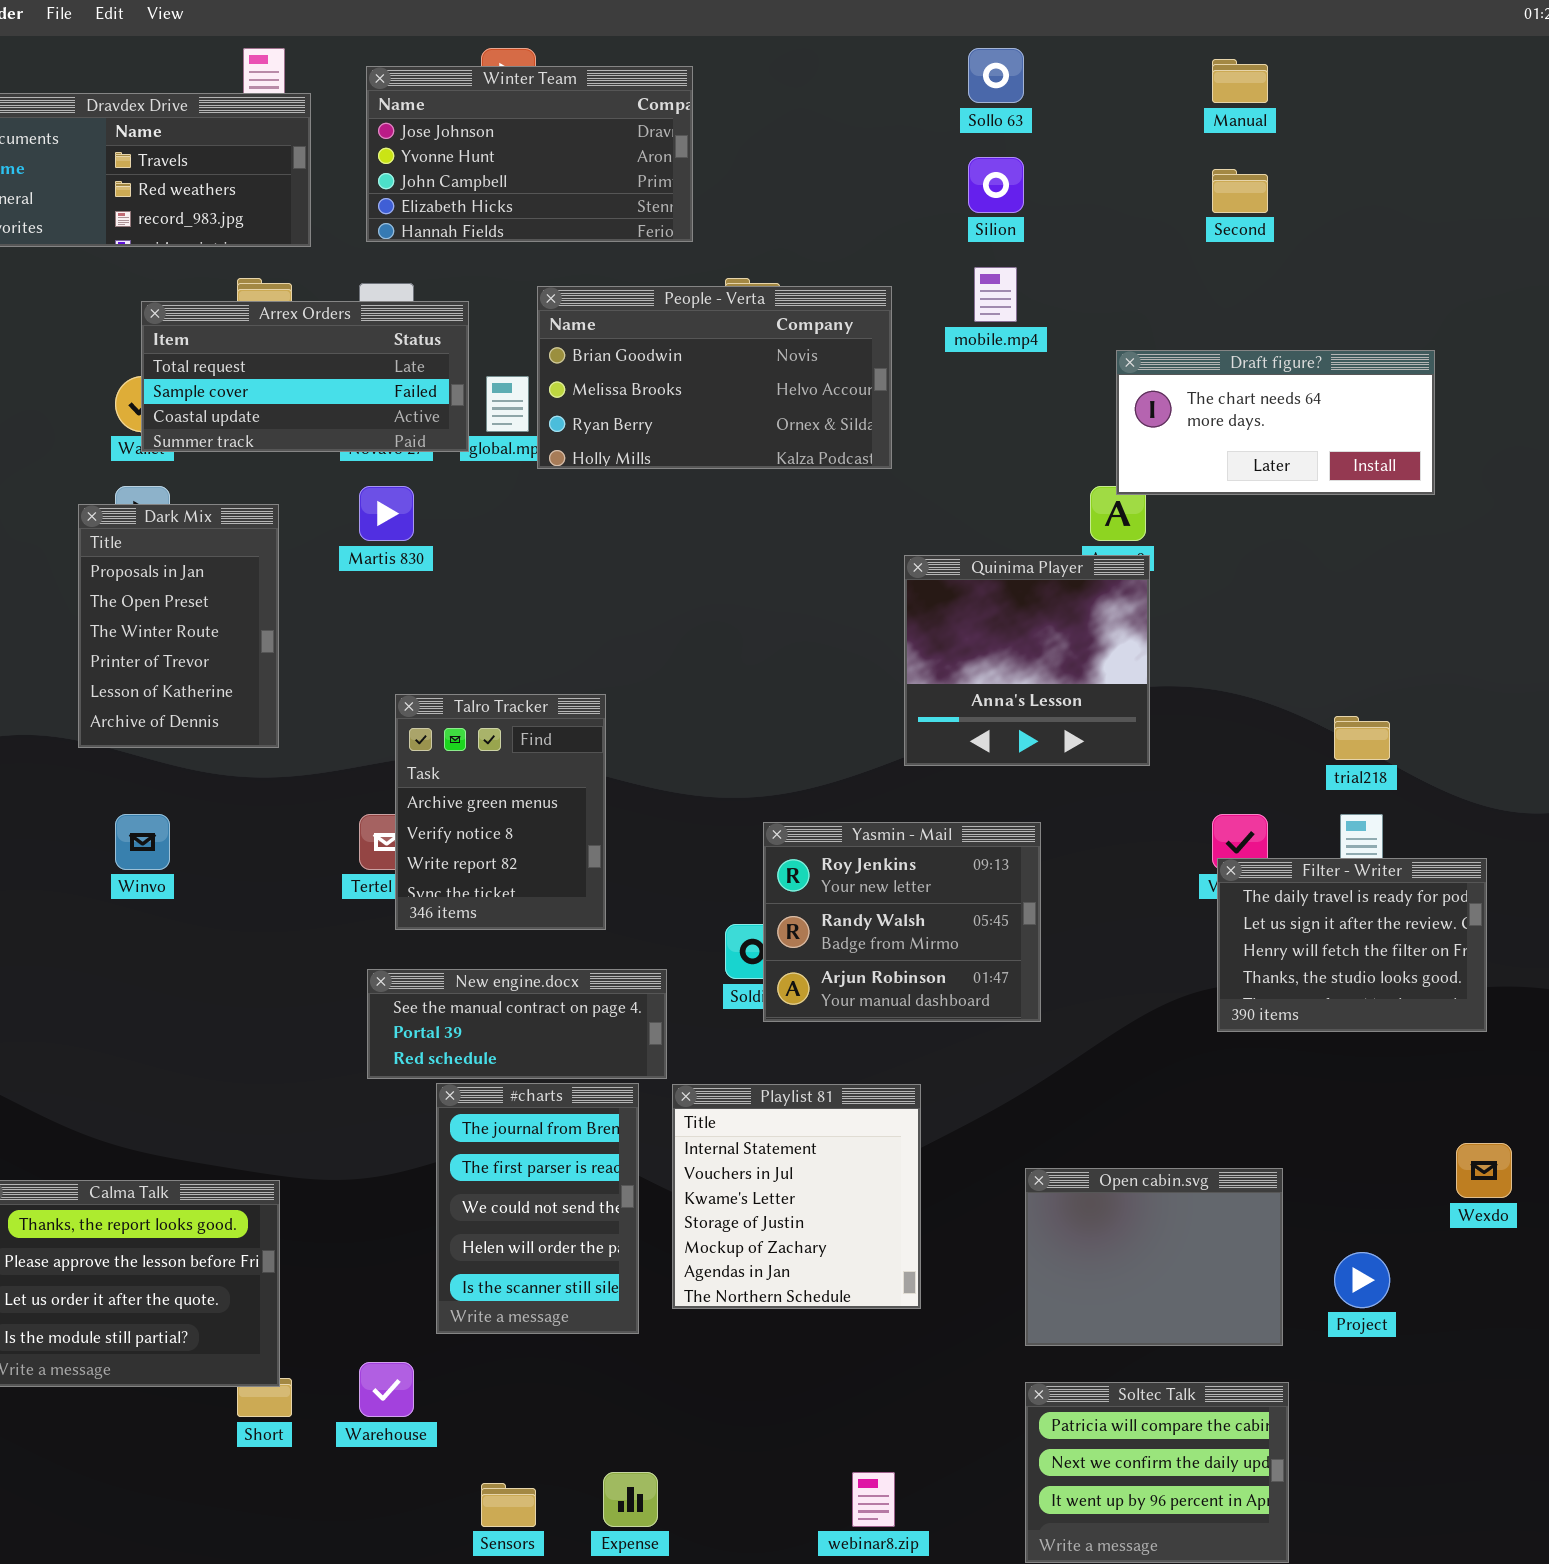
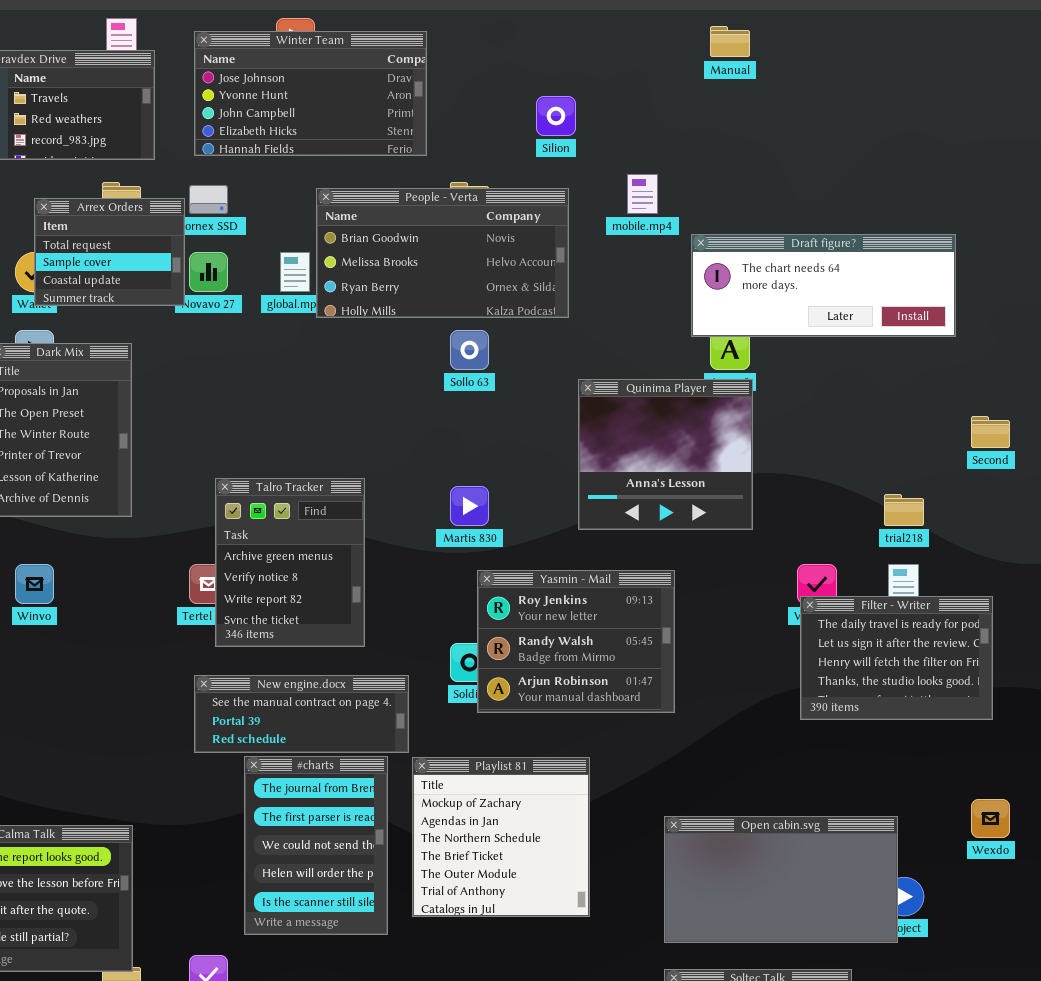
Sollo 63: [968,48,1024,103] -> [450,330,489,370], moved
Manual: [1212,59,1268,103] -> [710,26,750,57], moved
Silion: [968,157,1024,213] -> [536,96,576,136], moved
Second: [1212,169,1268,213] -> [971,416,1010,448], moved
Arrex Orders: [141,301,469,452] -> [34,198,185,306], resized
Draft figure?: [1116,350,1435,495] -> [691,234,956,337], resized
Martis 830: [359,486,414,541] -> [450,486,489,526], moved
Playlist 81: [672,1084,921,1309] -> [412,757,590,917], scrolled down 4 rows
Open cabin.svg: [1025,1168,1283,1346] -> [664,816,898,943], resized

